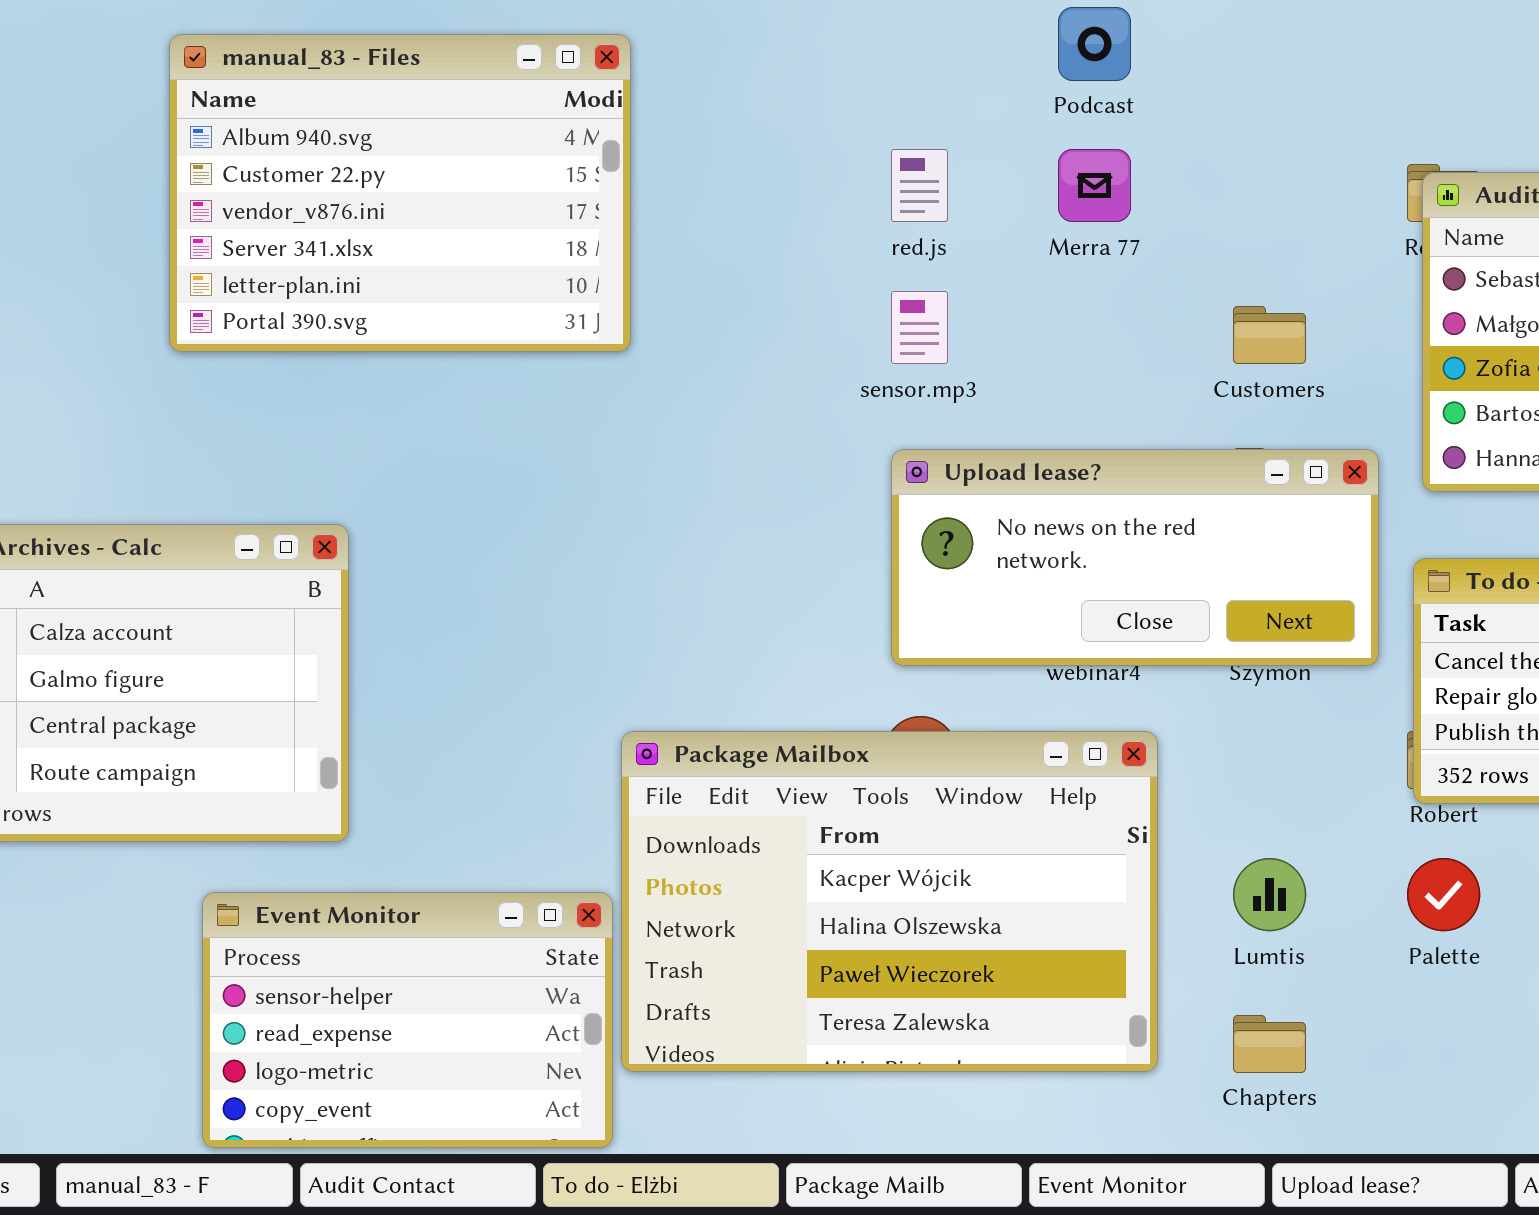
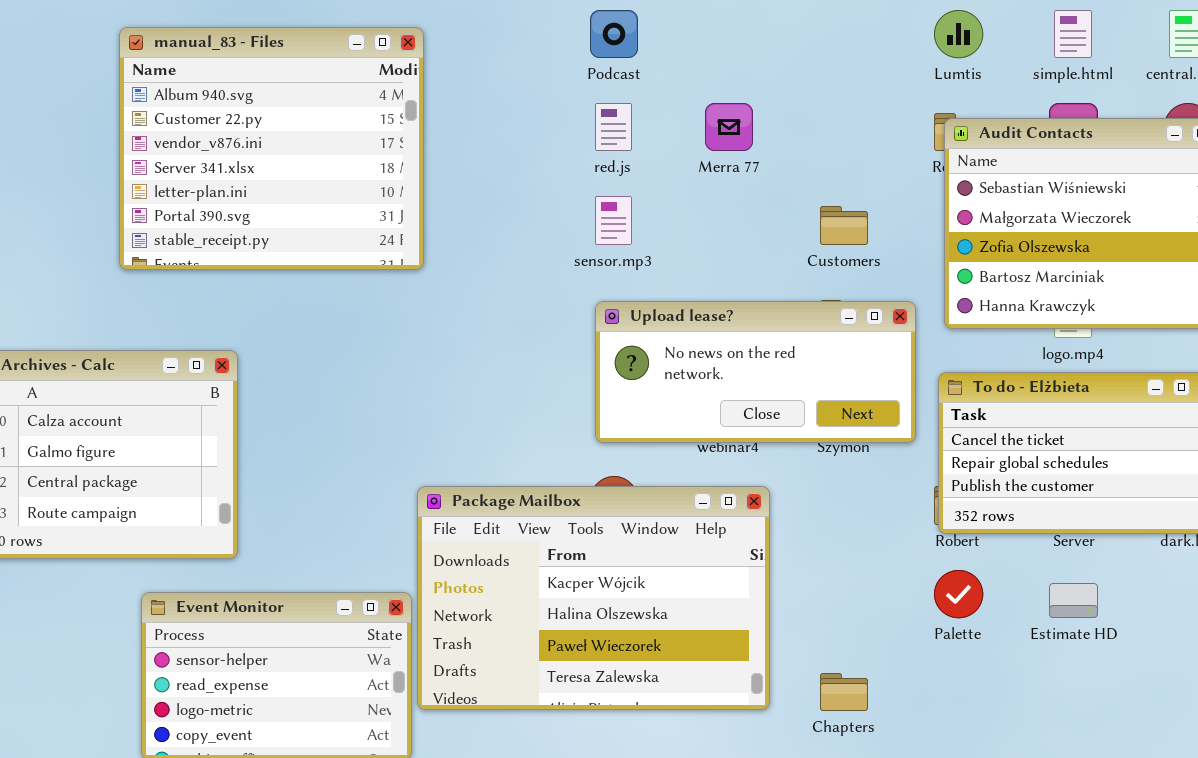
Podcast: [1058,7,1131,81] -> [590,10,638,58], moved
manual_83 - Files: [169,34,631,352] -> [119,27,424,270], resized
Lumtis: [1233,858,1306,931] -> [934,10,983,58], moved

